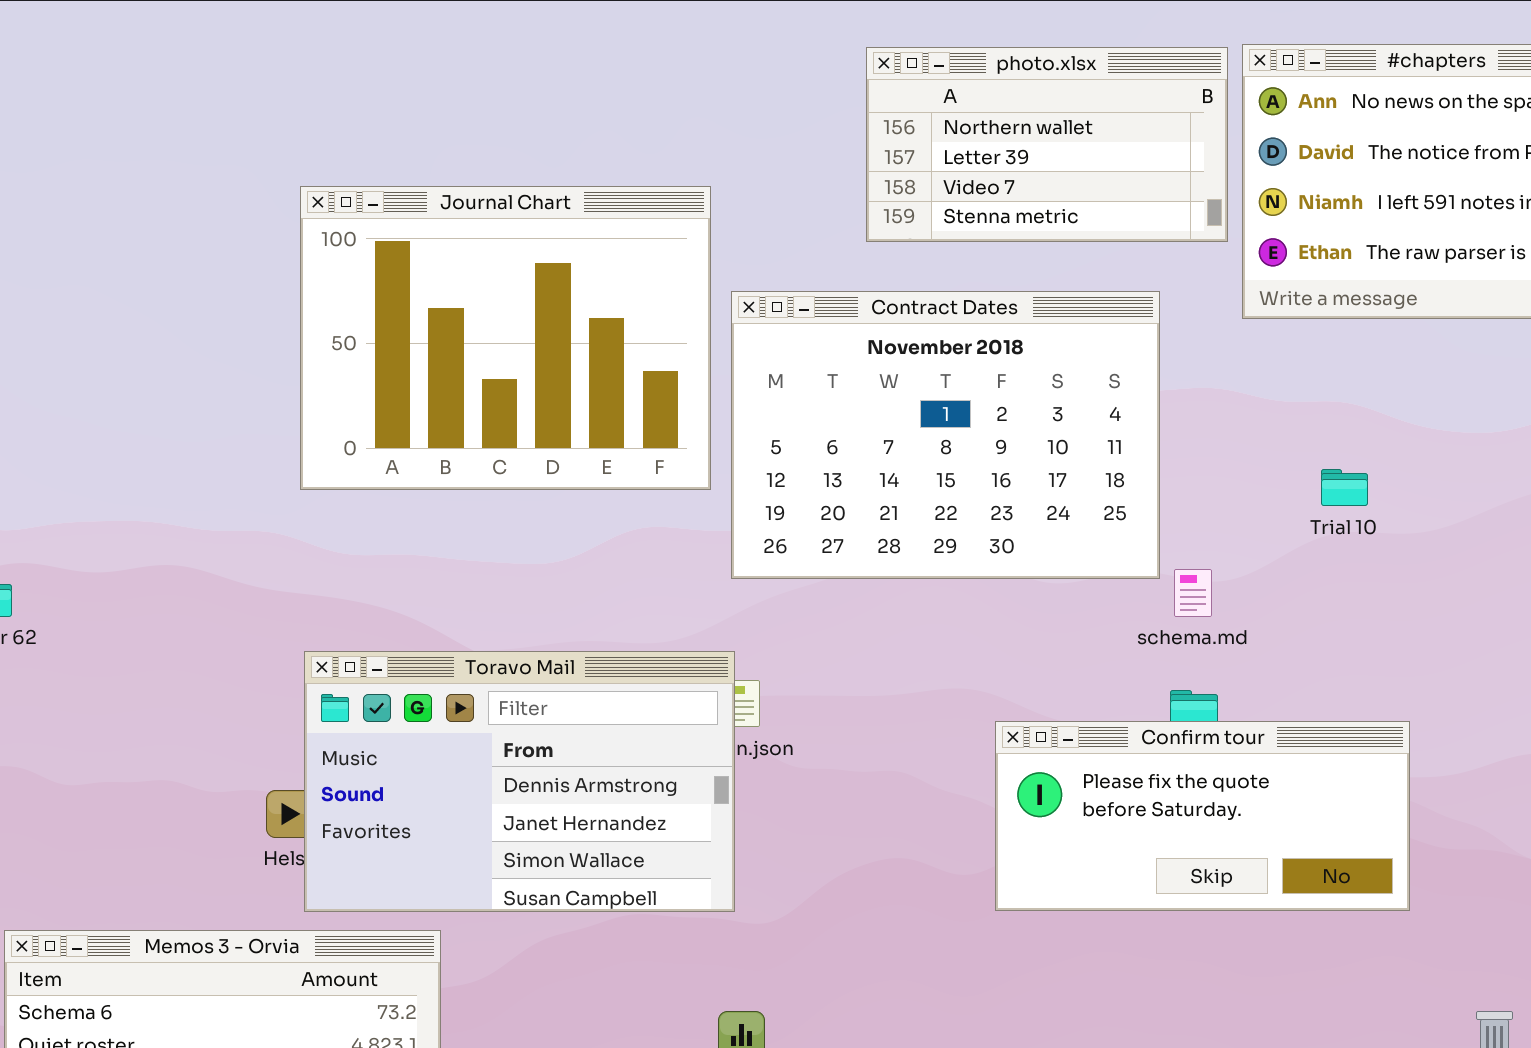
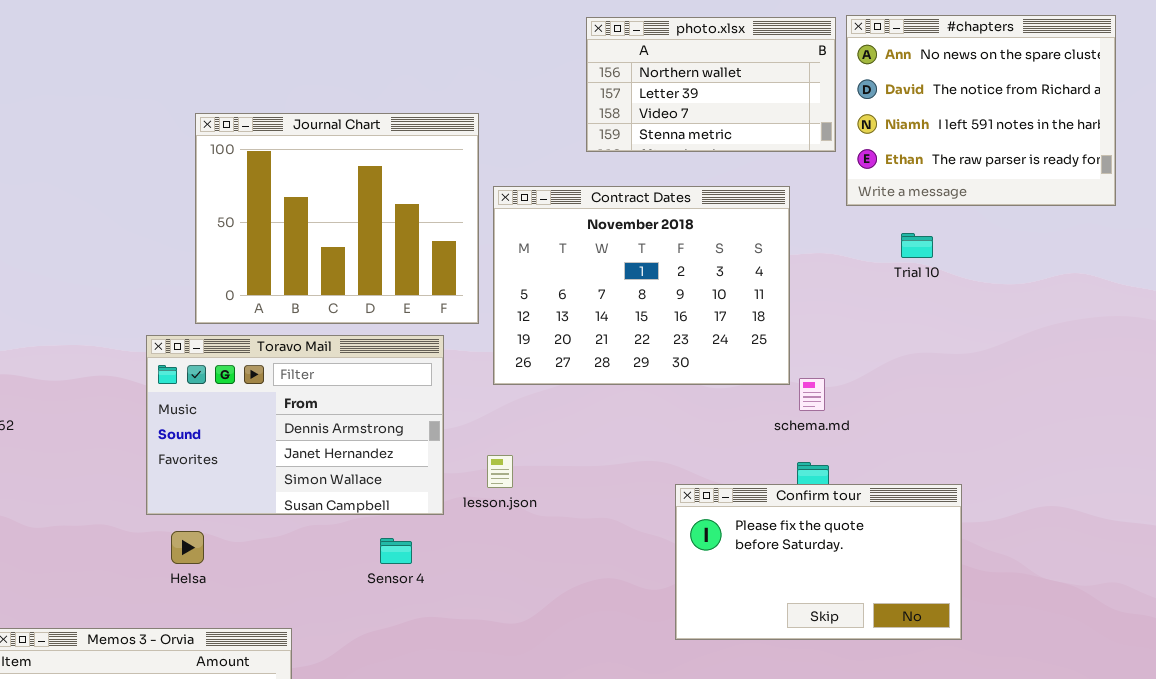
Trial 10: [1321,469,1368,506] -> [901,233,933,258], moved
Toravo Mail: [304,651,735,912] -> [146,335,444,515], moved
Confirm tour: [995,721,1410,911] -> [675,484,962,640], resized

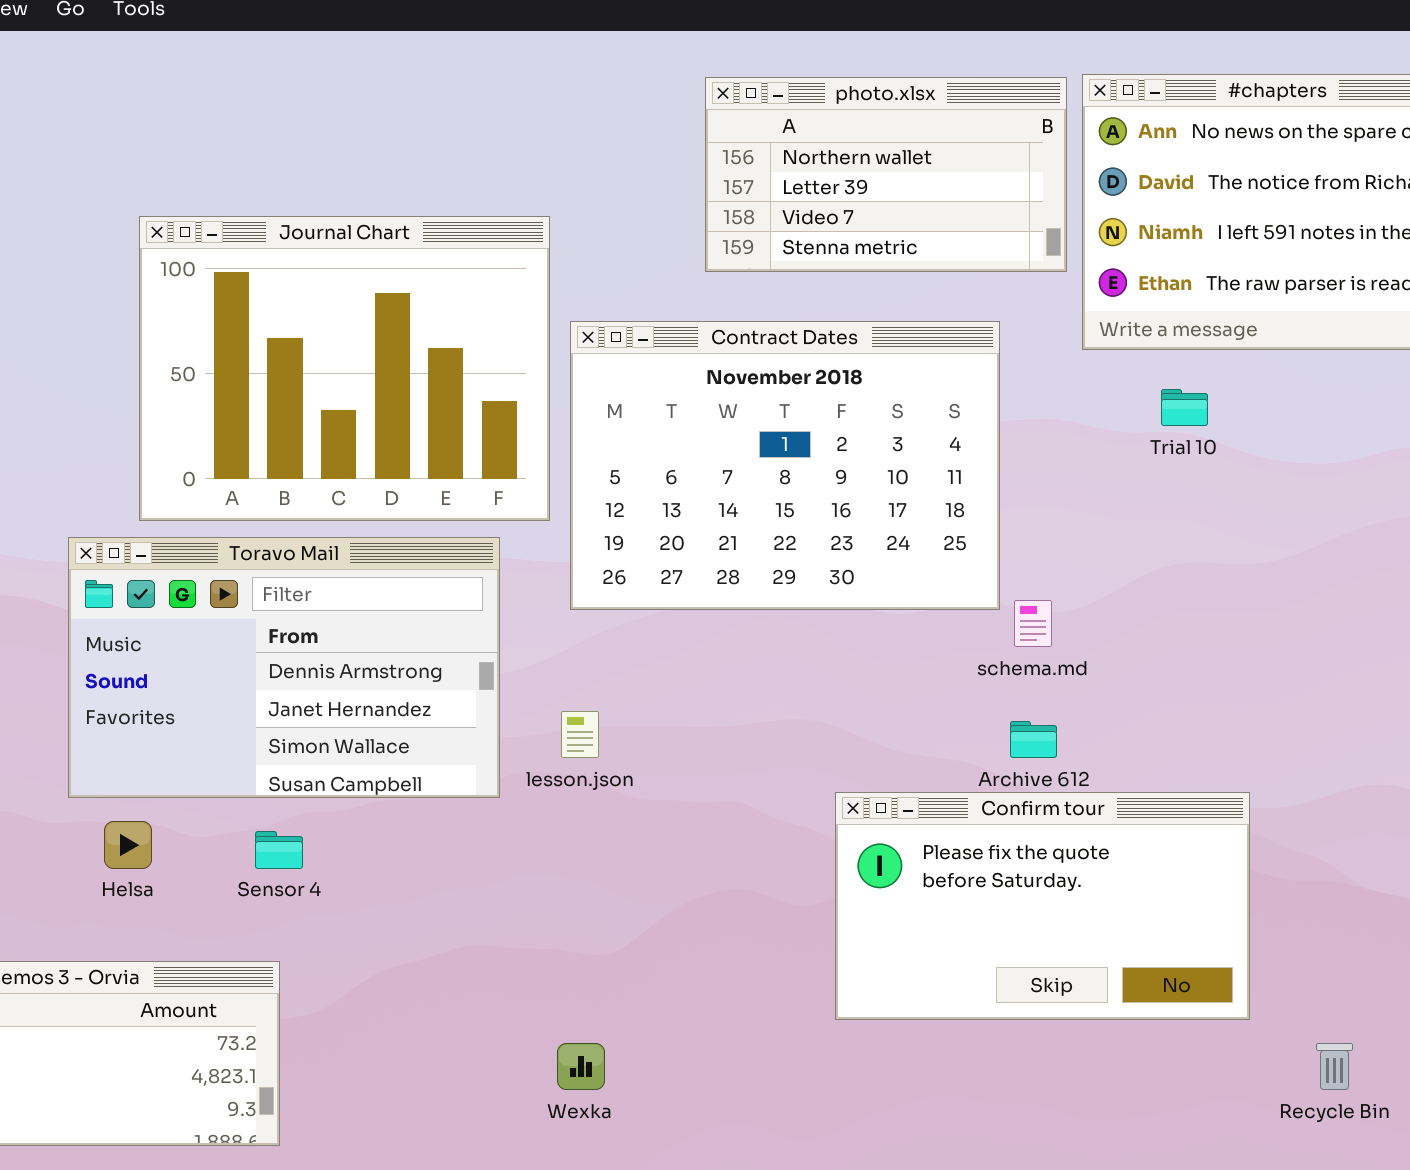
Confirm tour: [675,484,962,640] -> [835,792,1250,1020], moved
Sensor 4: [380,538,412,564] -> [255,831,303,869], moved

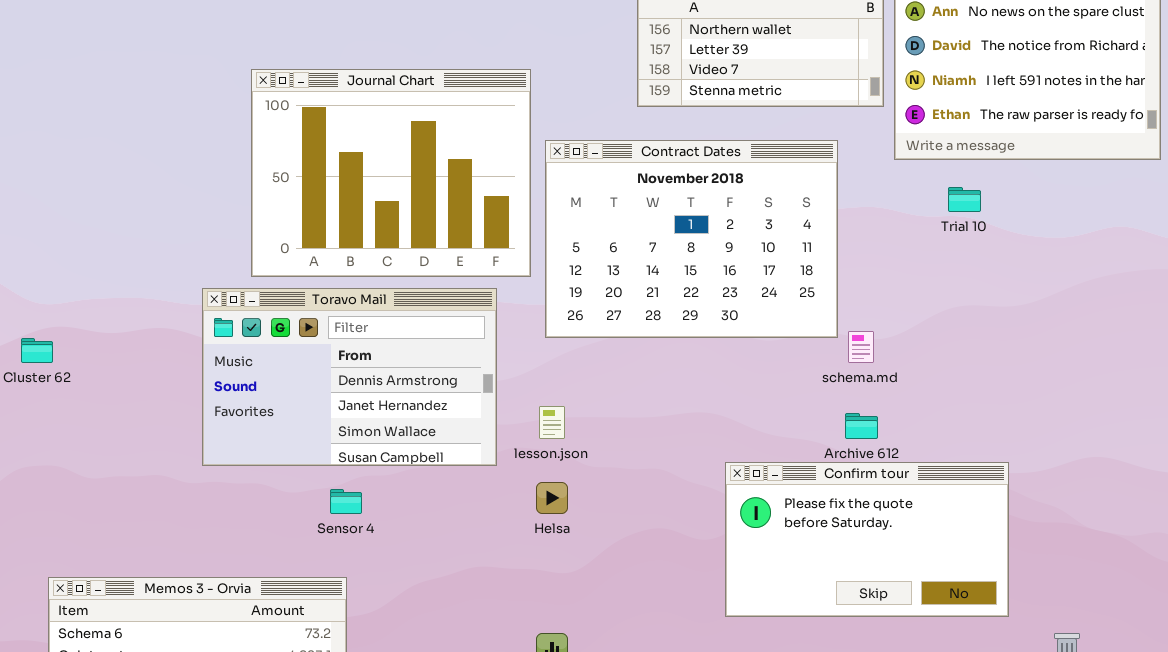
Helsa: [104,821,152,869] -> [536,482,568,514], moved

